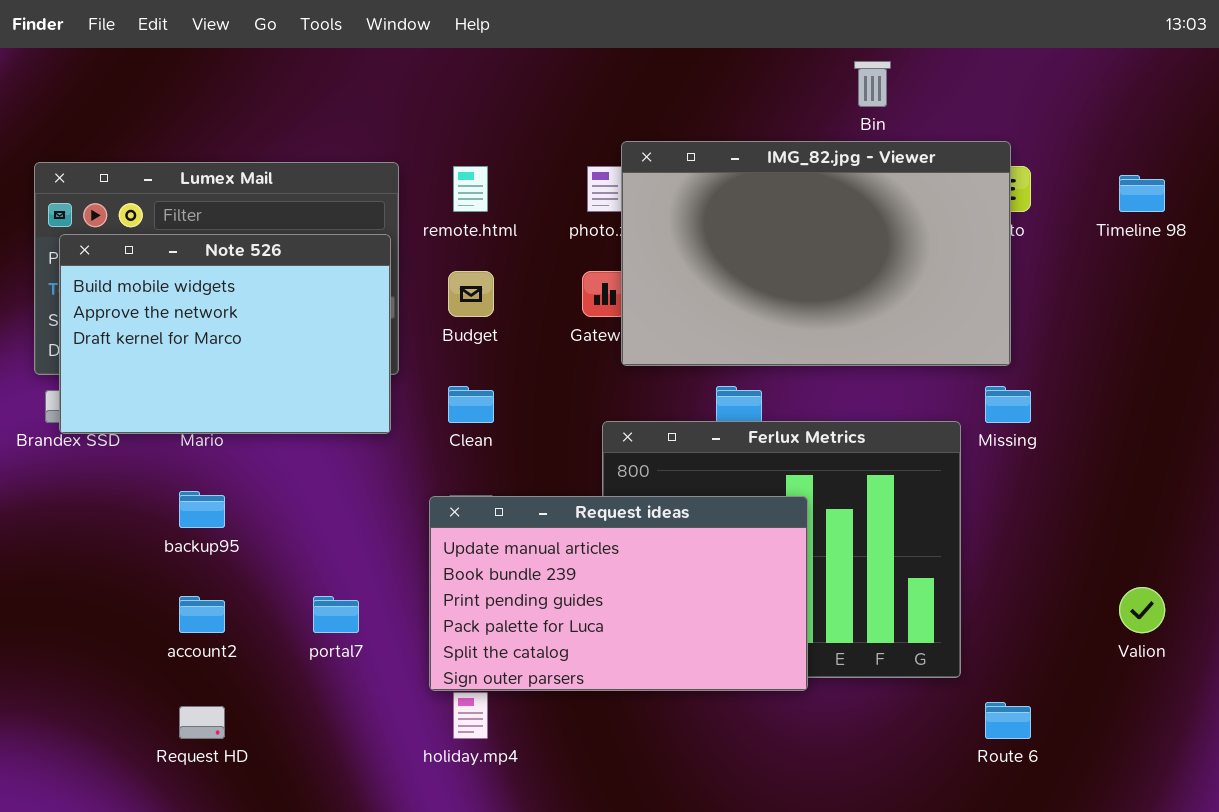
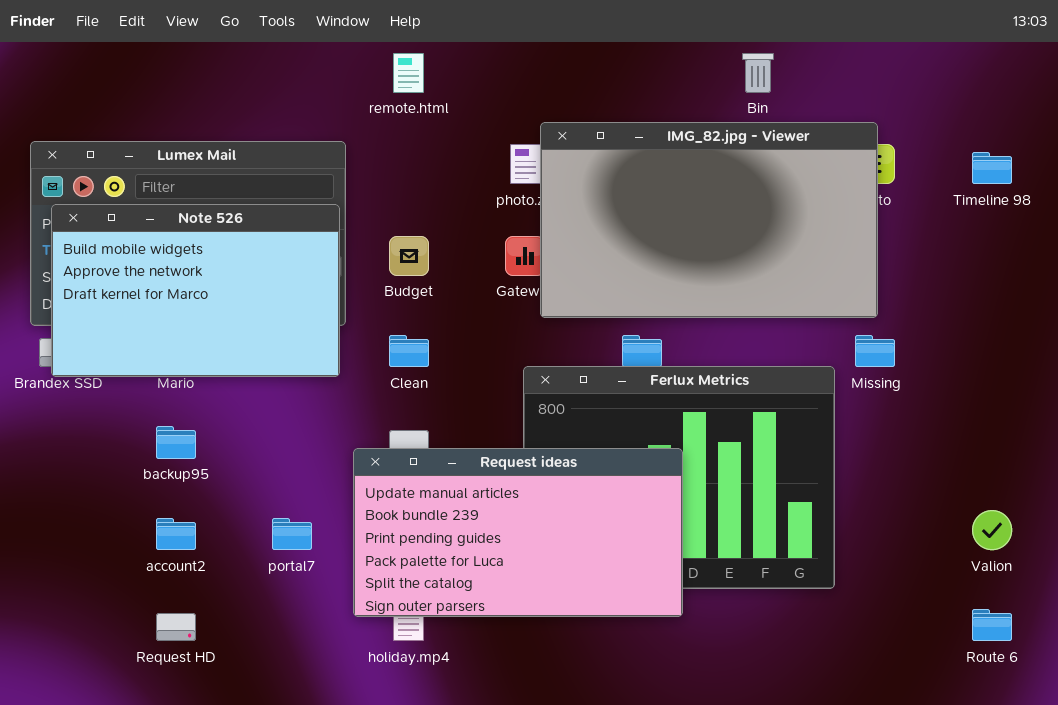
remote.html: [453,166,488,212] -> [393,53,424,93], moved
Request ideas: [429,496,808,691] -> [353,448,683,617], moved
Route 6: [985,702,1031,739] -> [972,609,1012,641], moved

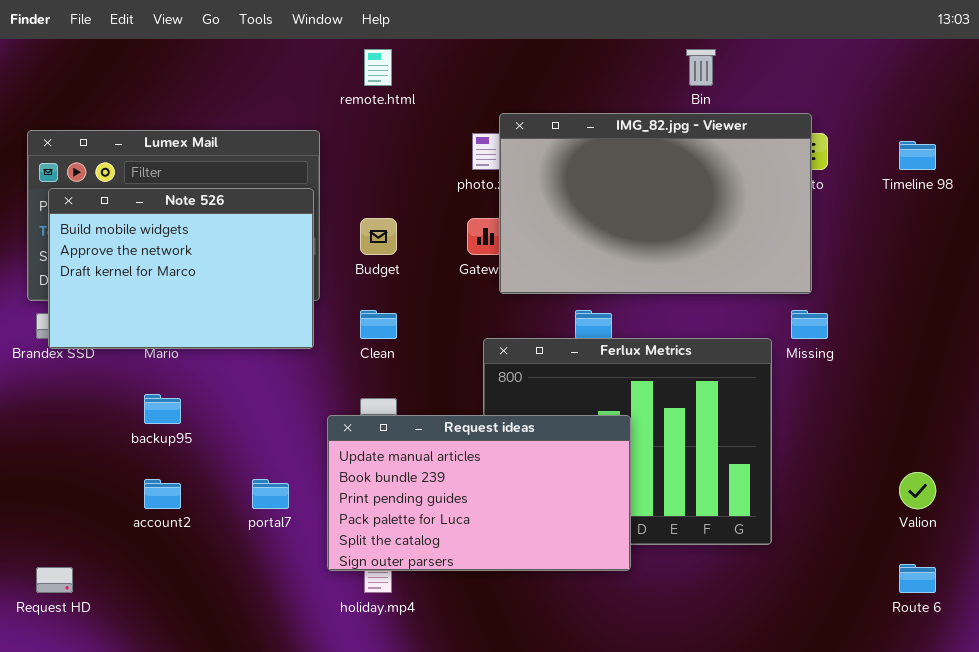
Request HD: [156,613,196,641] -> [36,567,73,593], moved

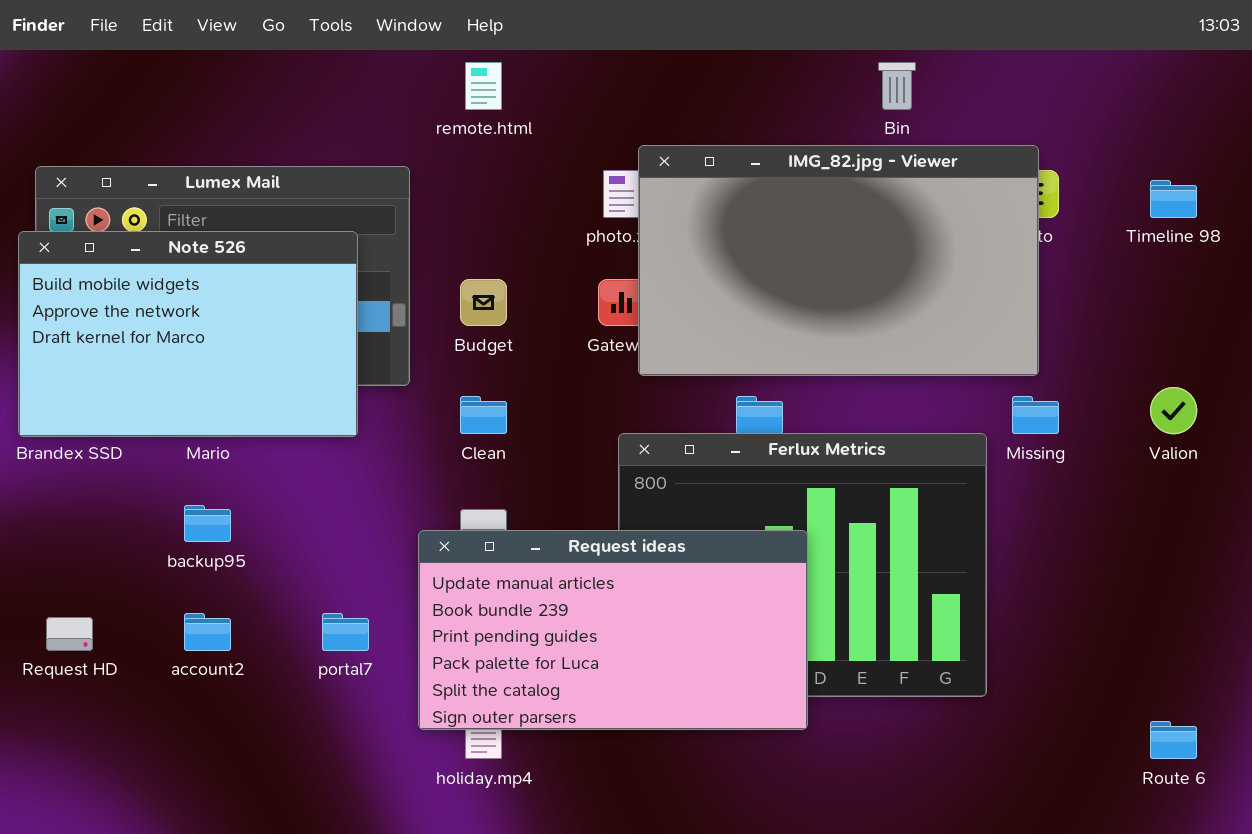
Note 526: [48,188,314,349] -> [18,231,358,437], moved
Valion: [899,472,936,509] -> [1150,387,1197,434], moved
Request HD: [36,567,73,593] -> [46,617,93,651], moved

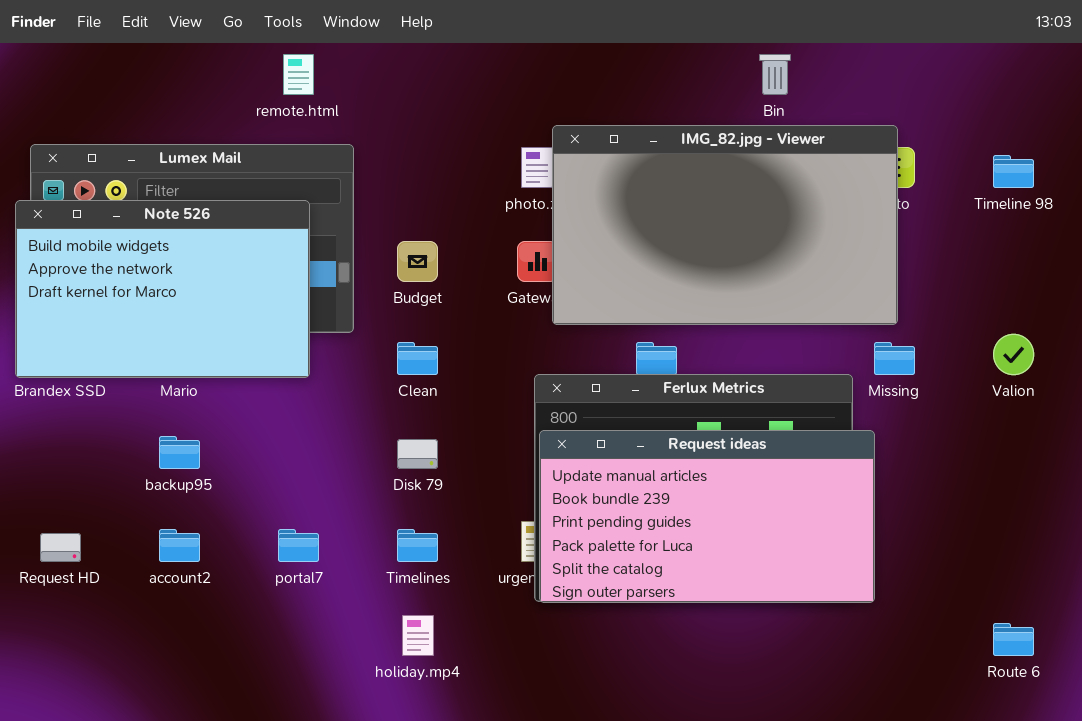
remote.html: [465,62,502,110] -> [283,54,314,95], moved
Request ideas: [418,530,808,730] -> [539,430,875,603], moved

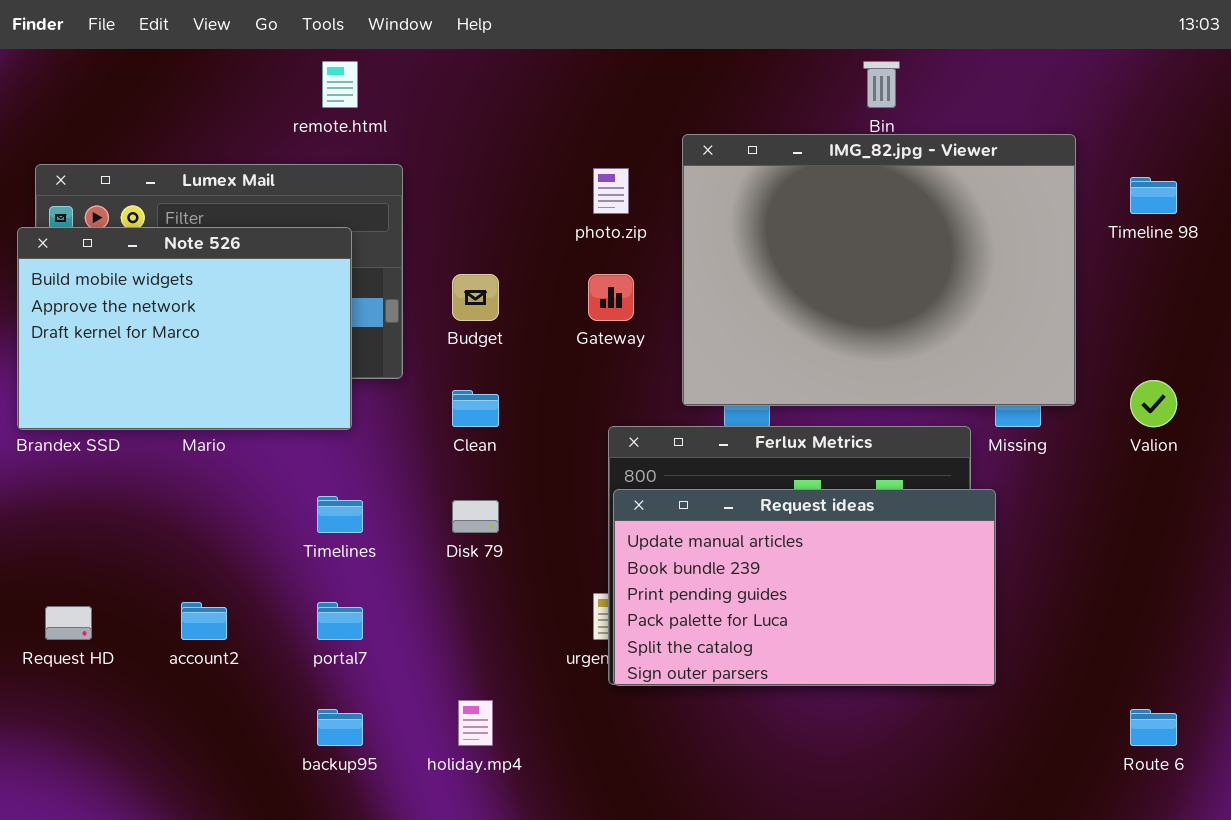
IMG_82.jpg - Viewer: [552,125,898,325] -> [682,134,1076,406], moved, resized
backup95: [159,436,200,469] -> [317,709,363,746], moved
Timelines: [397,529,438,562] -> [317,496,363,533], moved

